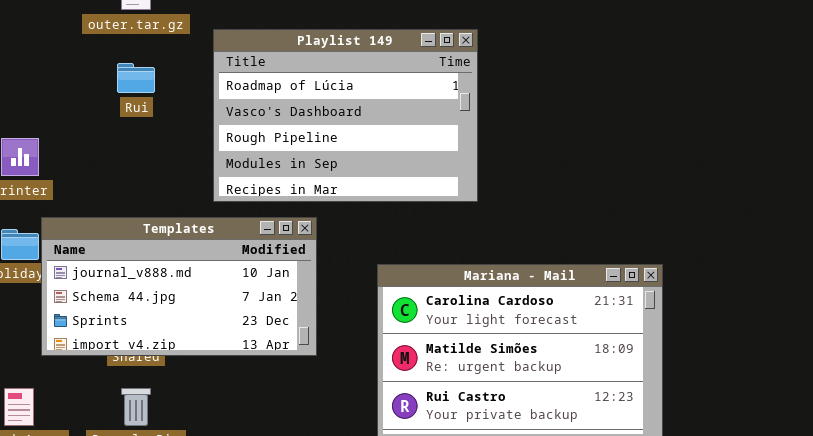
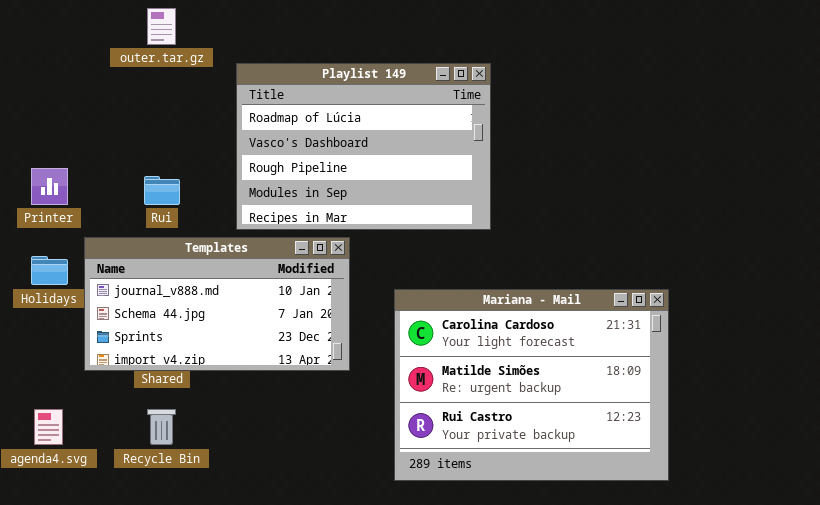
Rui: [117,63,155,93] -> [144,176,180,205], moved
Templates: [41,217,317,356] -> [84,237,350,371], moved

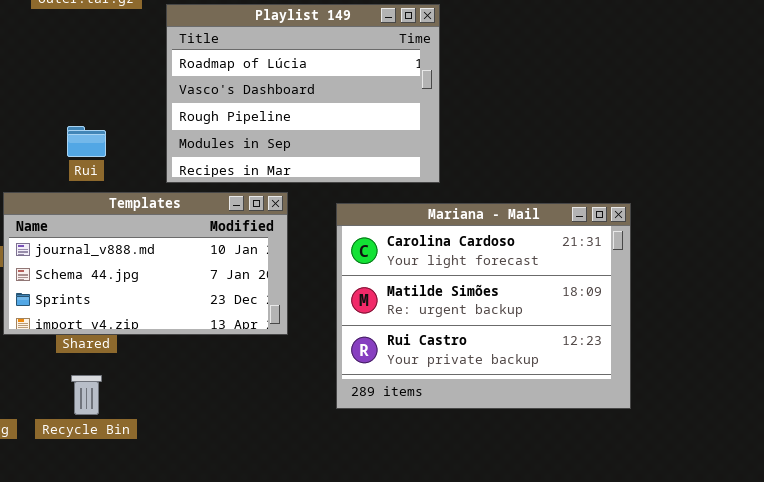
Mariana - Mail: [394,289,669,481] -> [336,203,631,409], moved

